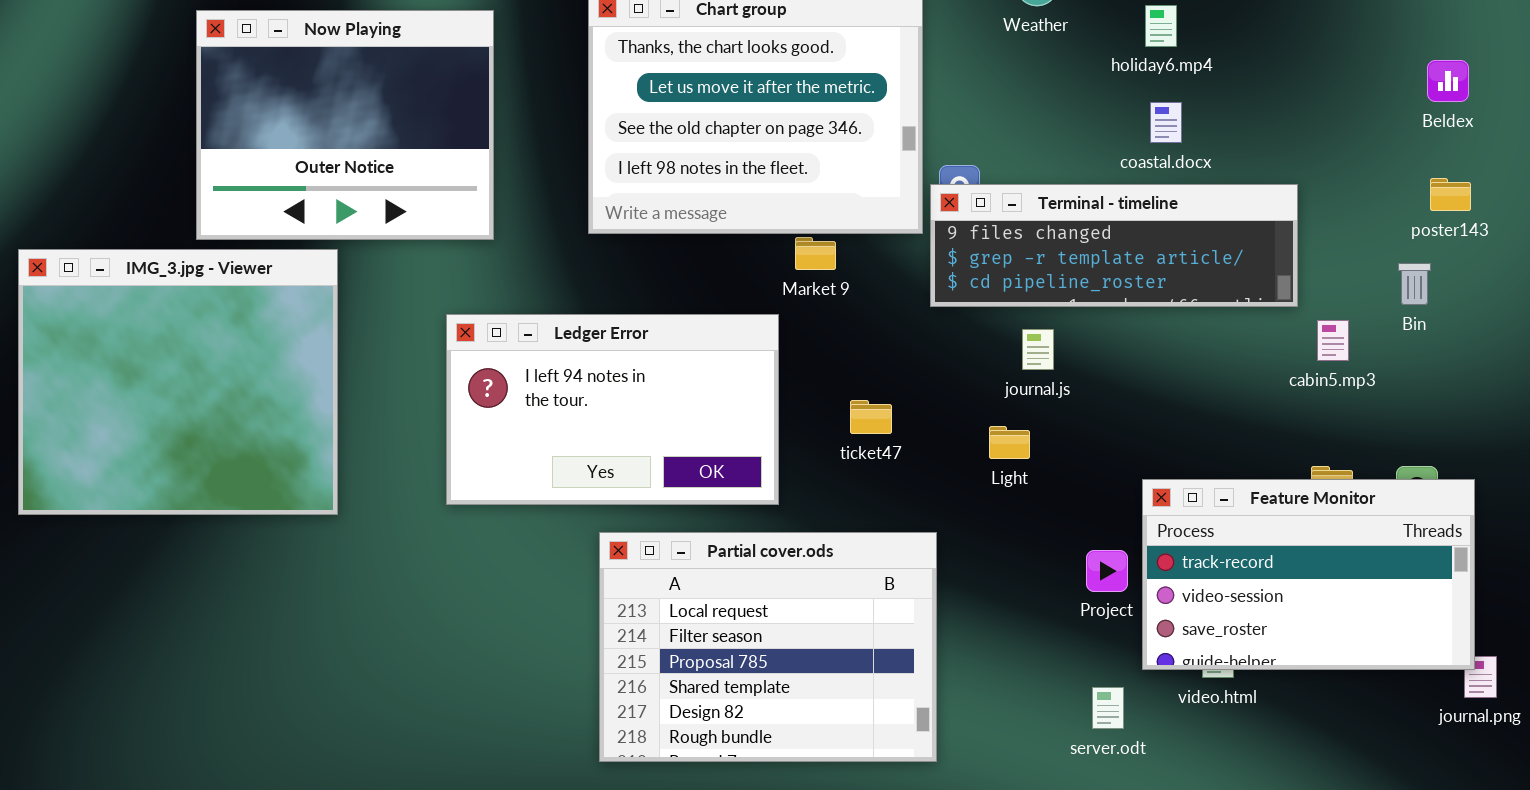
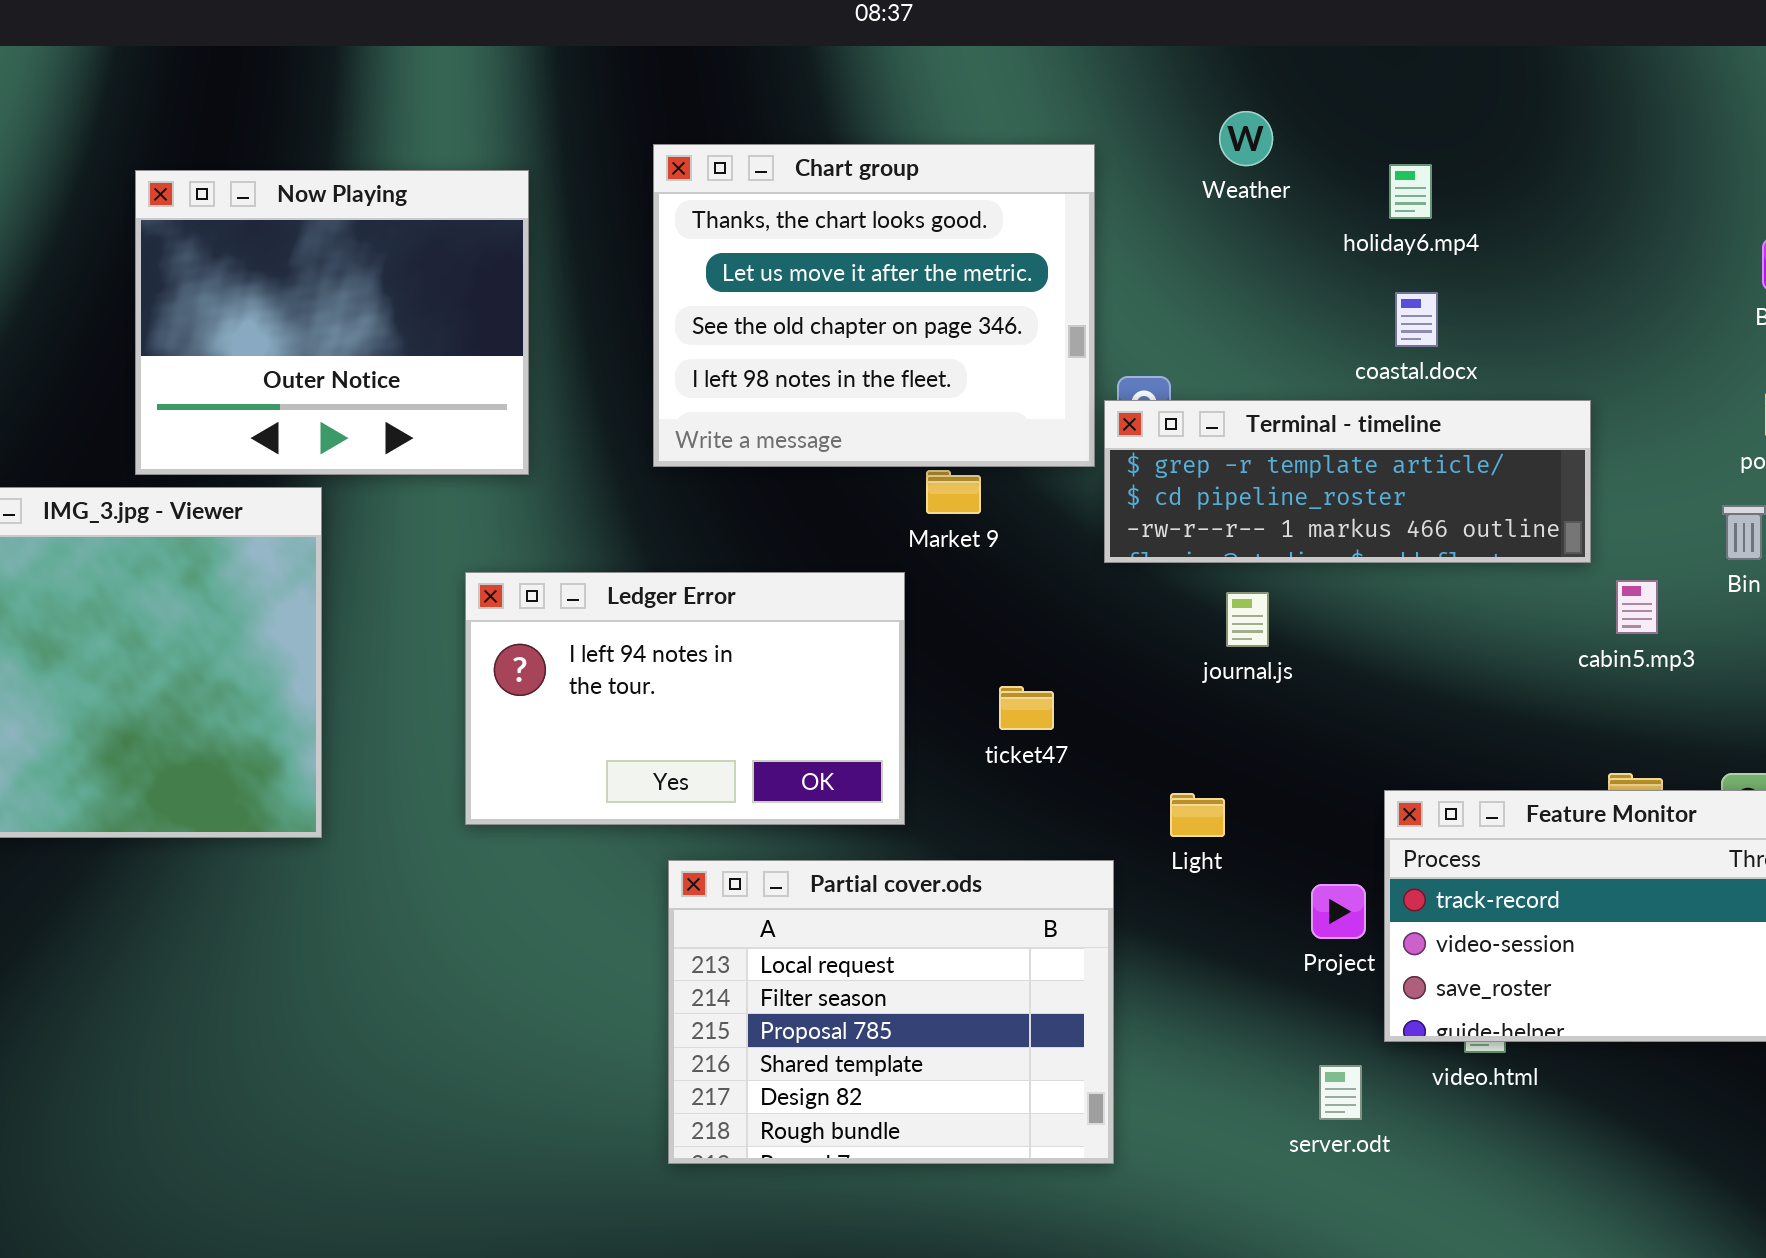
Terminal - timeline: [930,184,1298,307] -> [1104,400,1591,563], scrolled down 1 row
Light: [989,426,1030,459] -> [1170,793,1225,837], moved

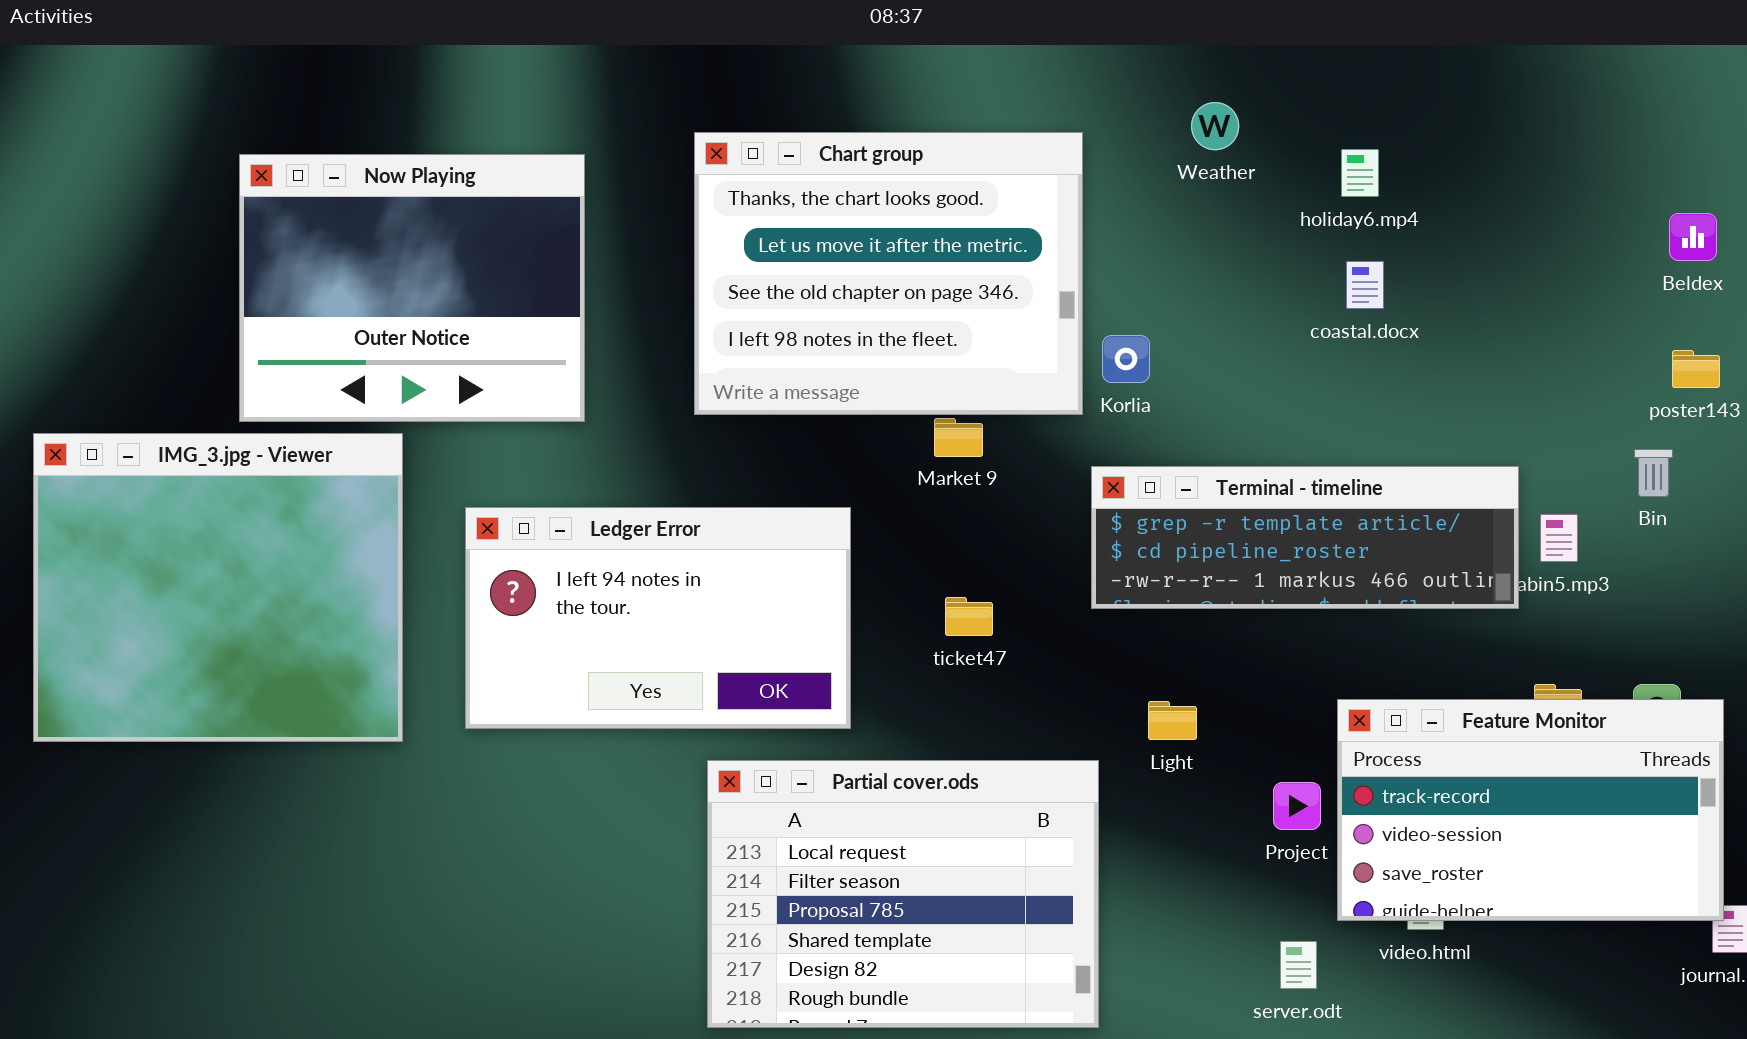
Terminal - timeline: [1104,400,1591,563] -> [1091,466,1519,609], moved
Ledger Error: [465,572,905,825] -> [465,507,851,729], moved
ticket47: [999,686,1054,730] -> [945,597,993,636], moved

